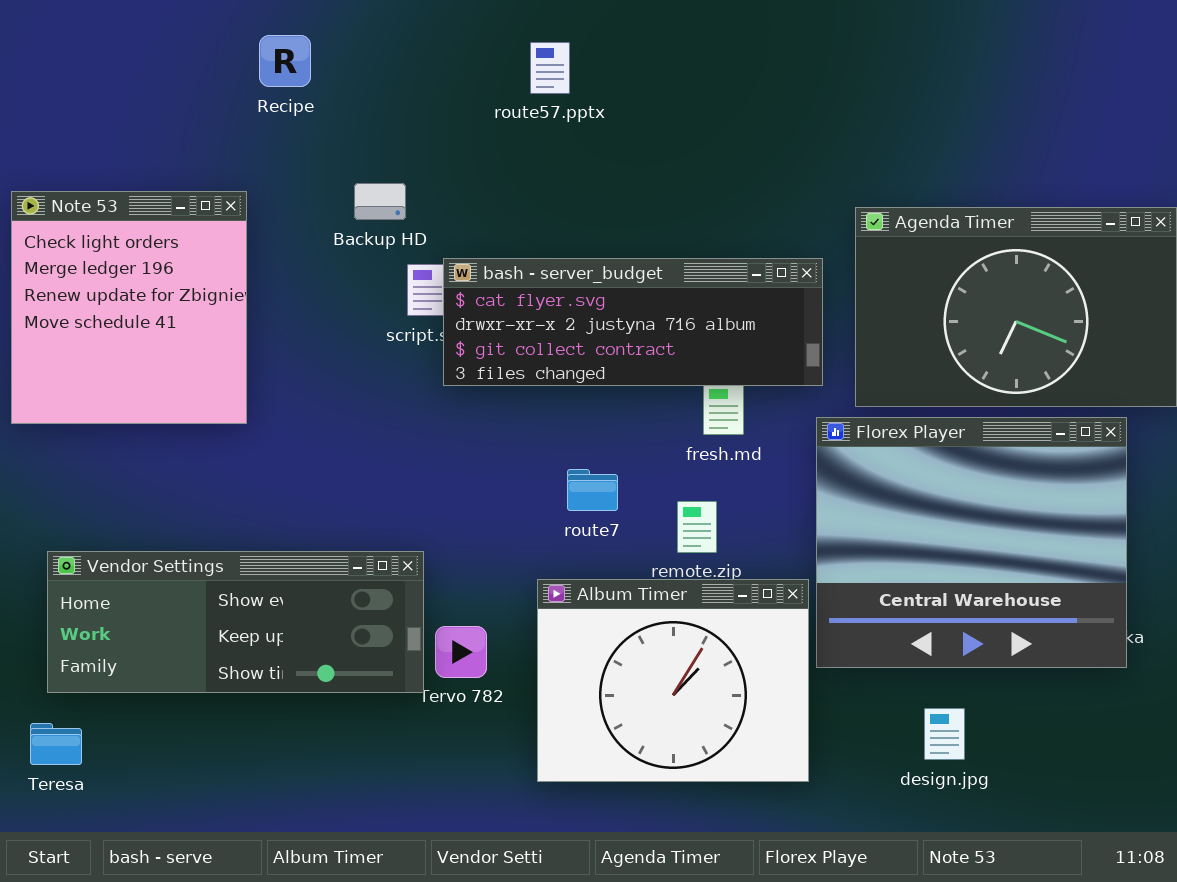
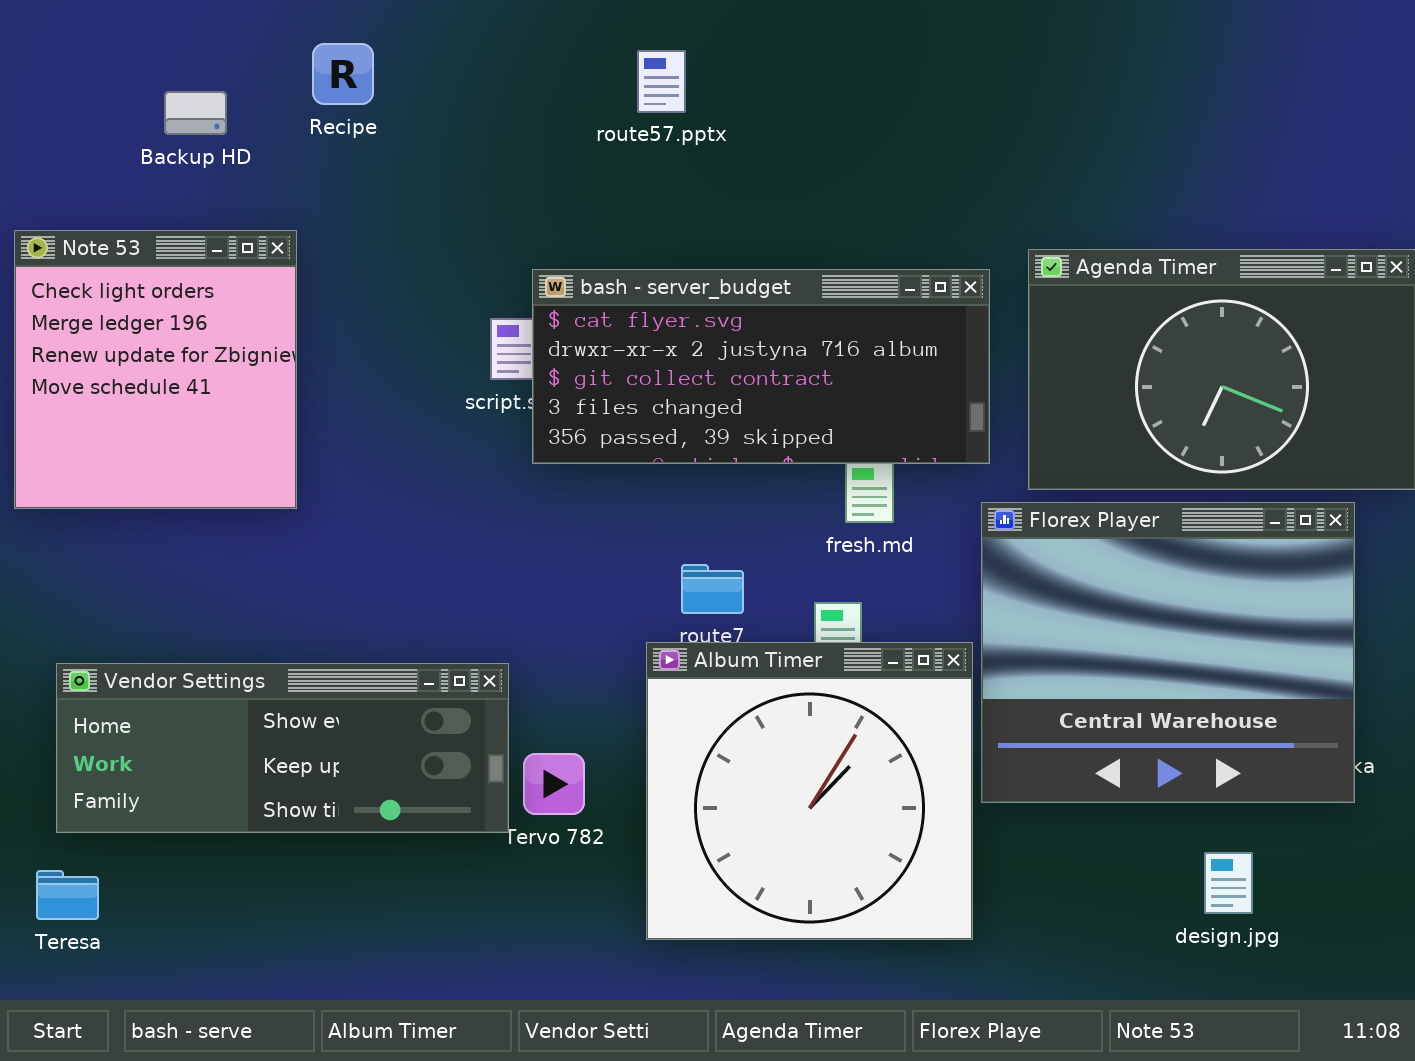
Backup HD: [354,183,406,220] -> [164,91,227,135], moved
bash - server_budget: [443,258,823,386] -> [532,269,990,464], resized
Album Timer: [537,579,809,782] -> [646,642,973,940], resized
design.jpg: [924,708,965,760] -> [1204,852,1253,914], moved

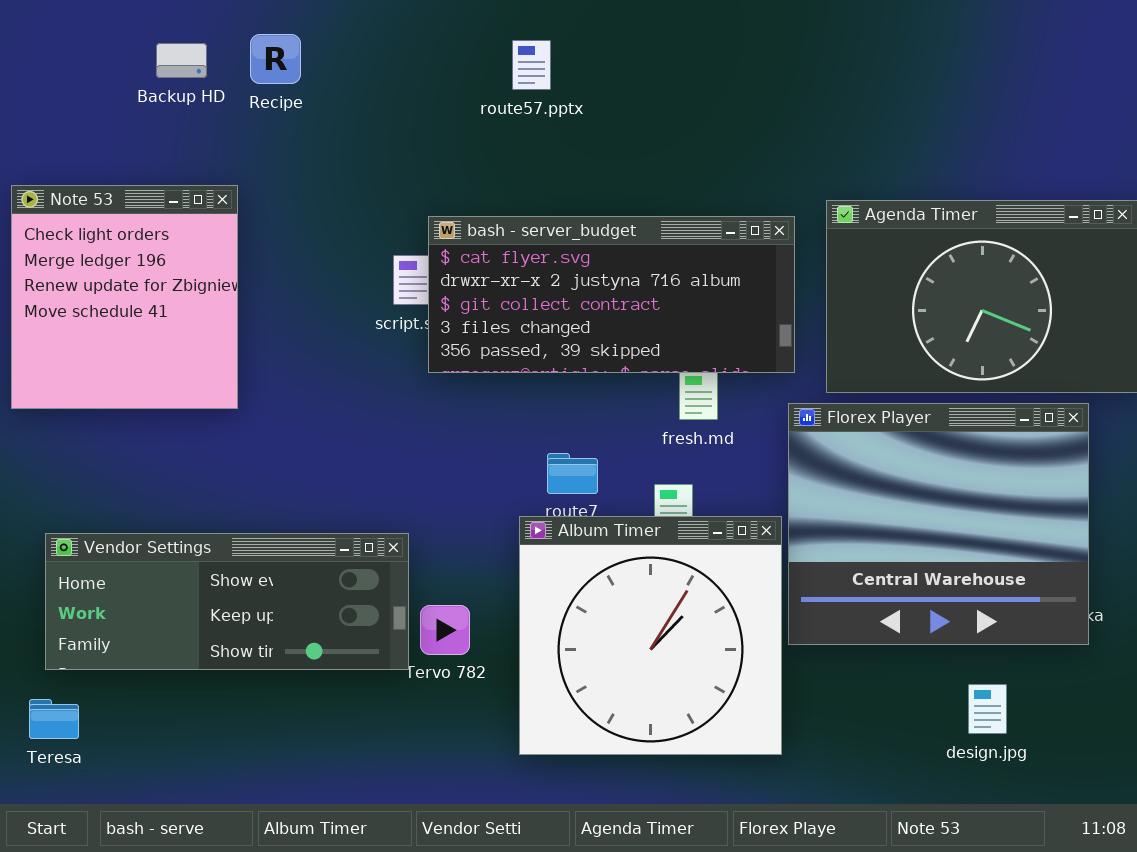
Backup HD: [164,91,227,135] -> [156,43,207,78], moved

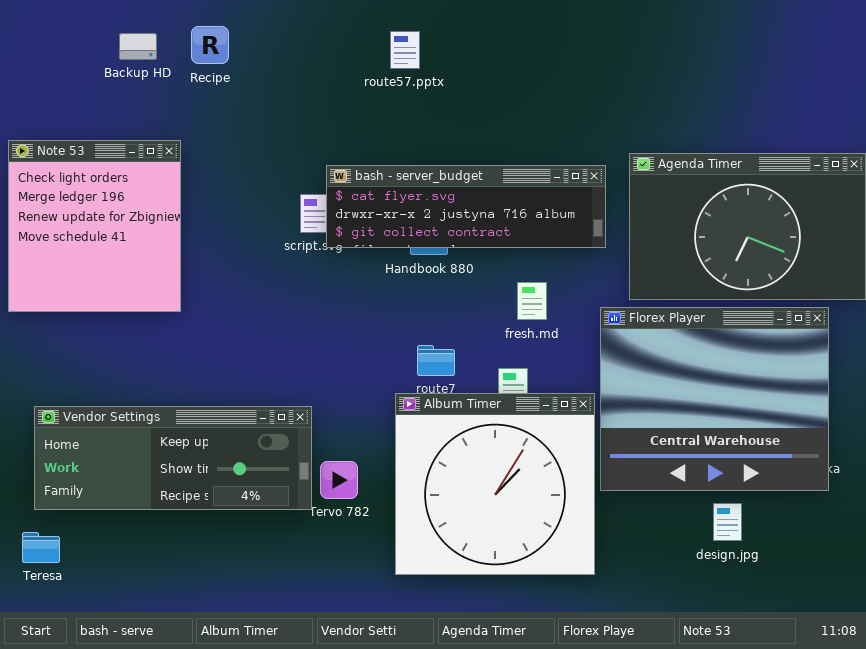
bash - server_budget: [428,216,795,373] -> [326,165,606,248], resized
Vendor Settings: [45,533,409,670] -> [34,406,312,510], scrolled down 1 row
design.jpg: [968,684,1007,734] -> [713,503,742,541], moved

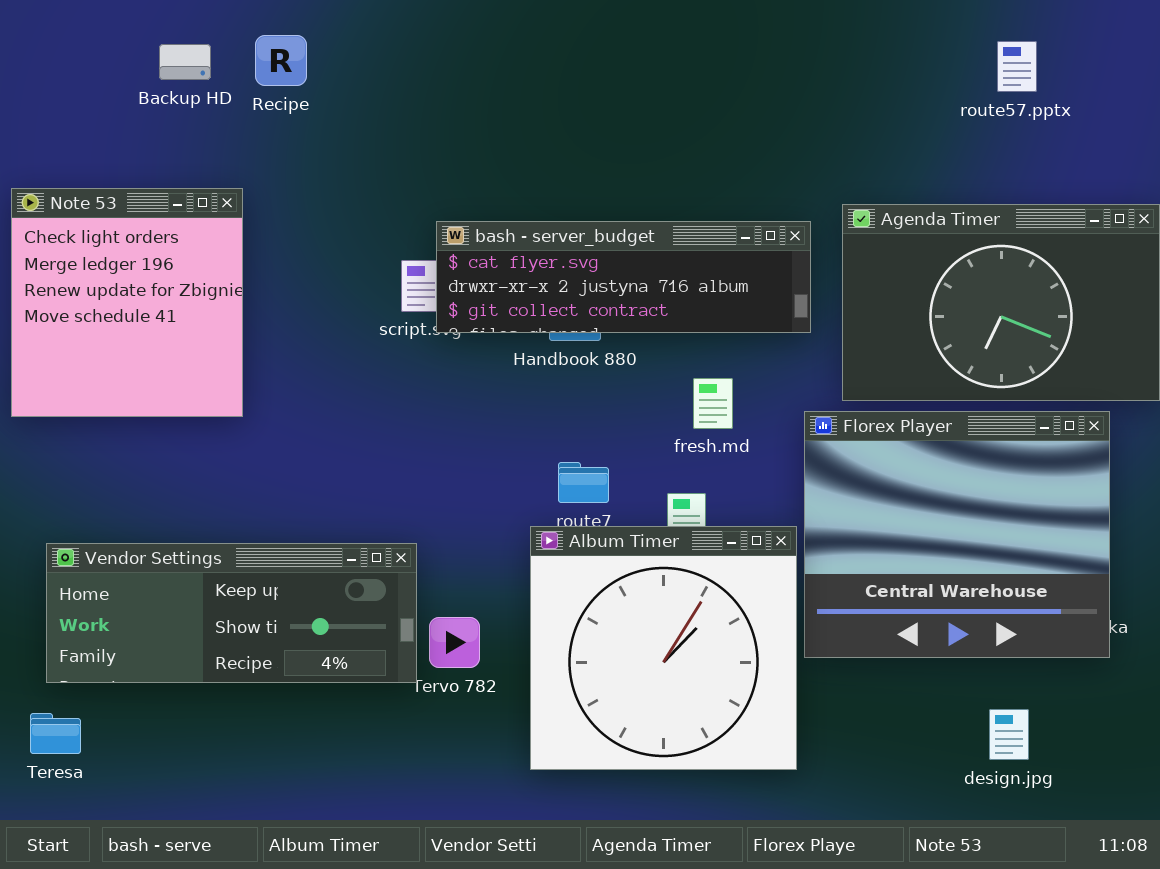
route57.pptx: [390,31,420,69] -> [997,41,1037,92], moved
design.jpg: [713,503,742,541] -> [989,709,1029,760], moved

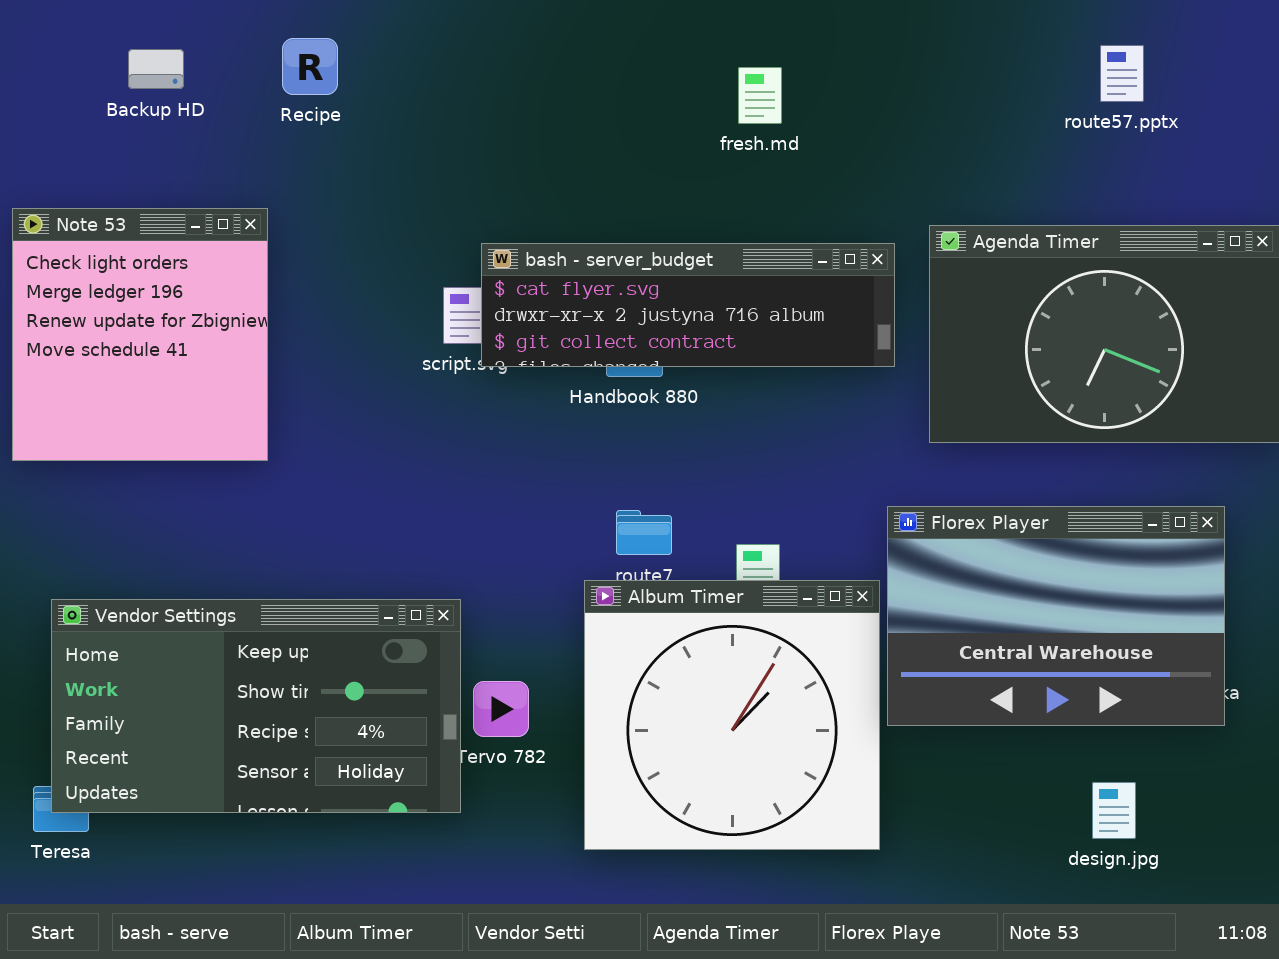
Backup HD: [159,44,211,80] -> [128,49,184,89], moved
fresh.md: [693,378,733,429] -> [738,67,782,124], moved
Florex Player: [804,411,1110,658] -> [887,506,1225,726], resized
Vendor Settings: [46,543,417,683] -> [51,599,461,813], resized

